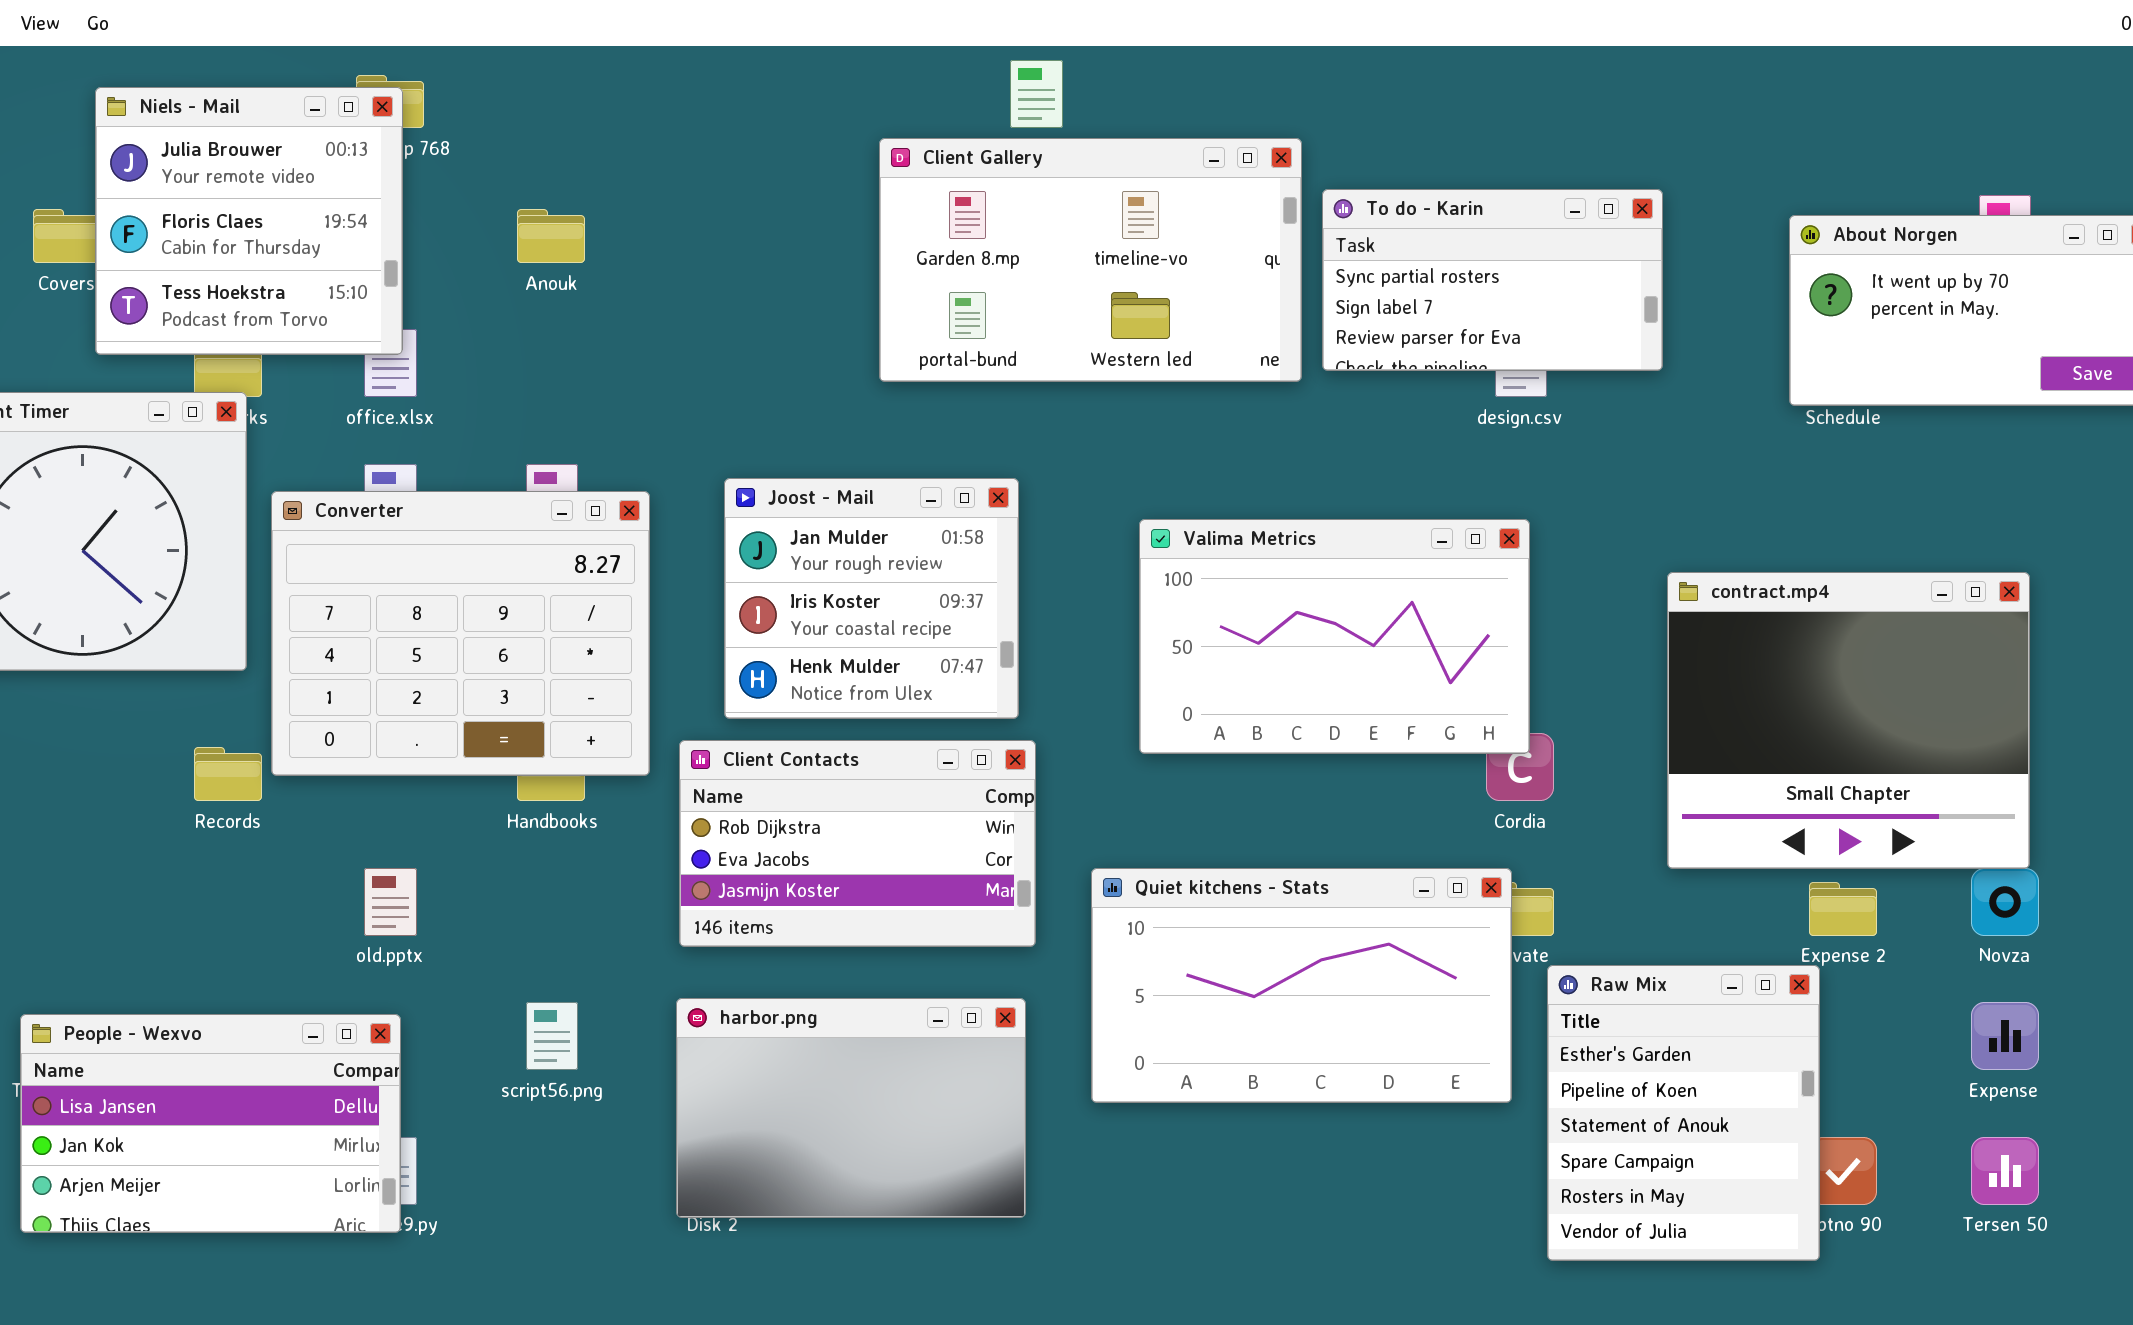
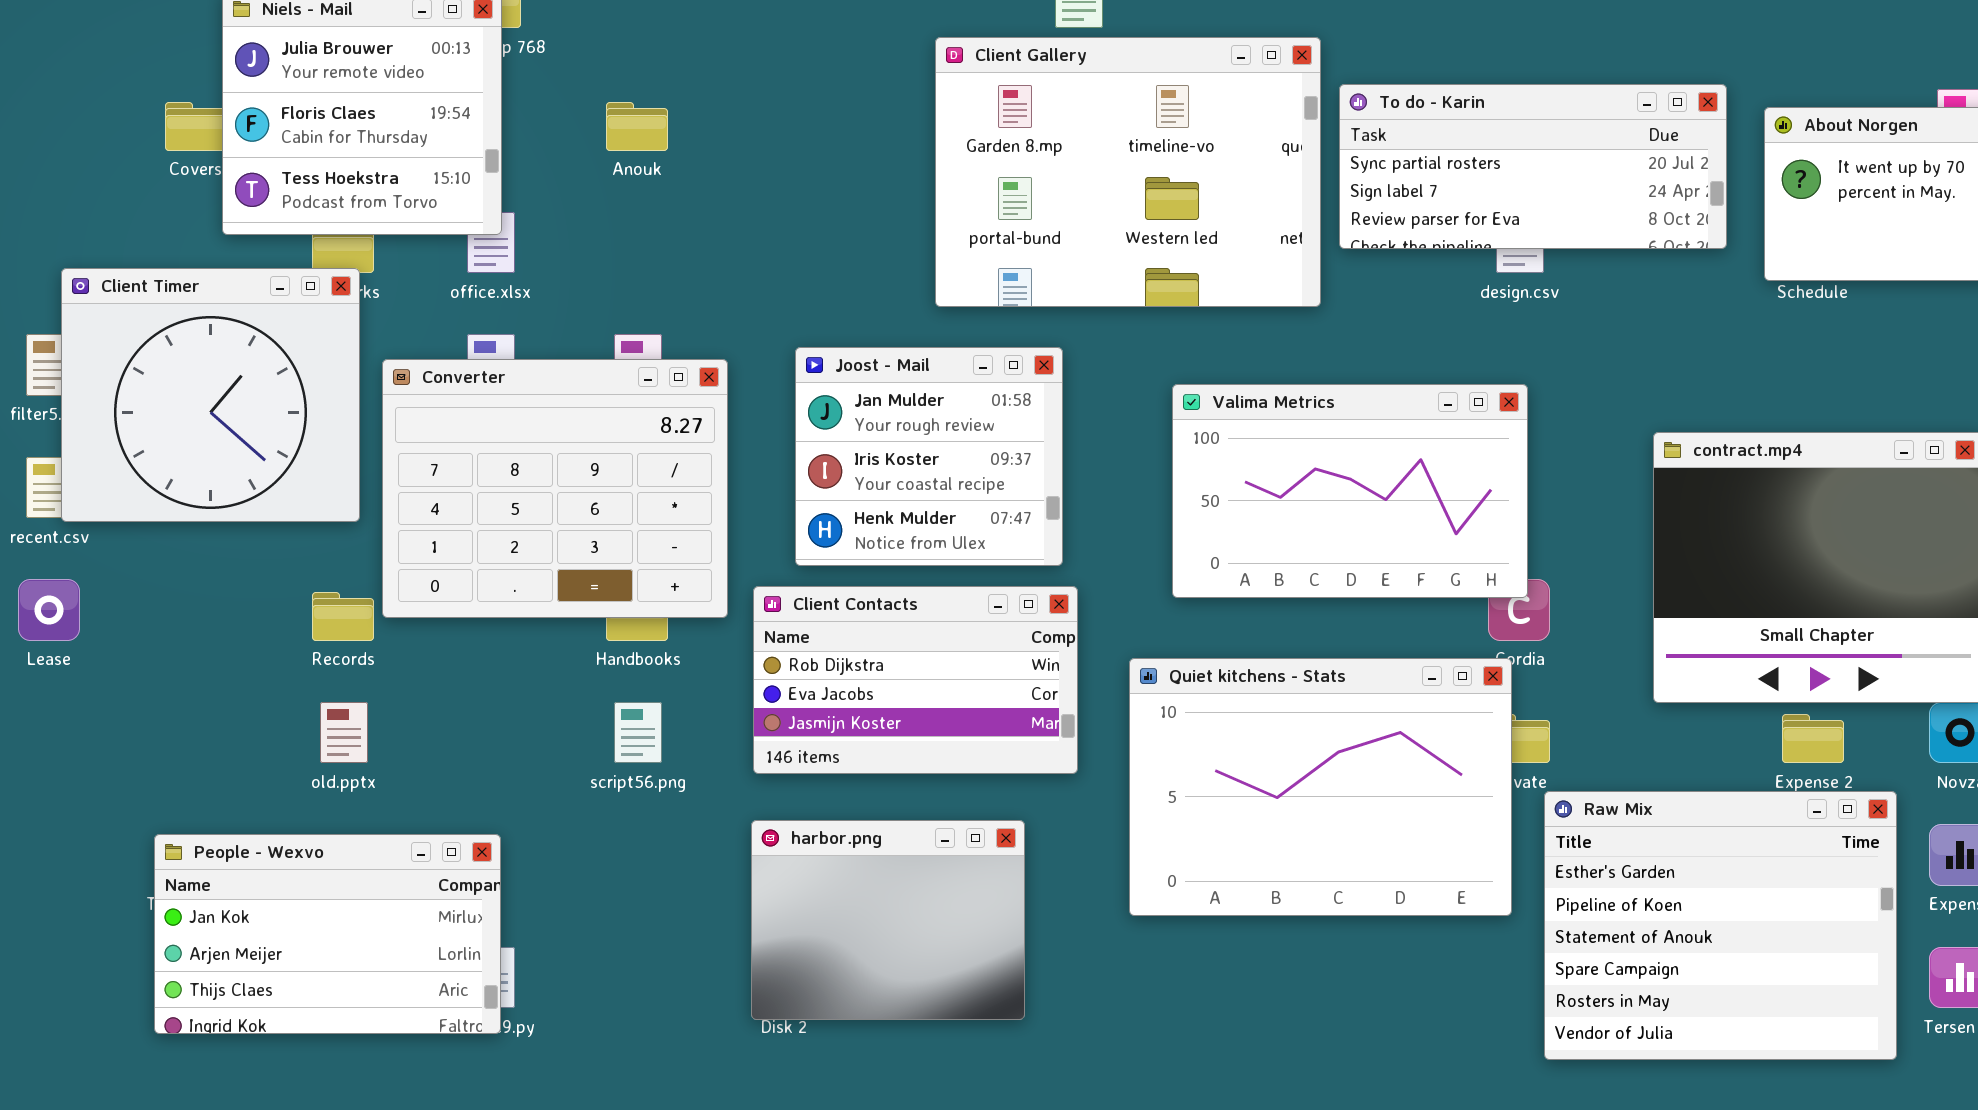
Client Gallery: [879,138,1302,382] -> [935,37,1321,307], resized
To do - Karin: [1322,189,1663,371] -> [1339,84,1727,249], resized
old.pptx: [364,868,417,936] -> [320,702,368,763], moved
Quiet kitchens - Stats: [1091,868,1512,1103] -> [1129,658,1512,916], resized
Raw Mix: [1547,965,1820,1261] -> [1544,791,1897,1060], resized
harbor.png: [676,998,1026,1218] -> [751,820,1025,1020], resized
script56.png: [526,1002,578,1070] -> [614,702,662,763], moved
People - Wexvo: [20,1014,401,1233] -> [154,834,501,1034], scrolled down 1 row

